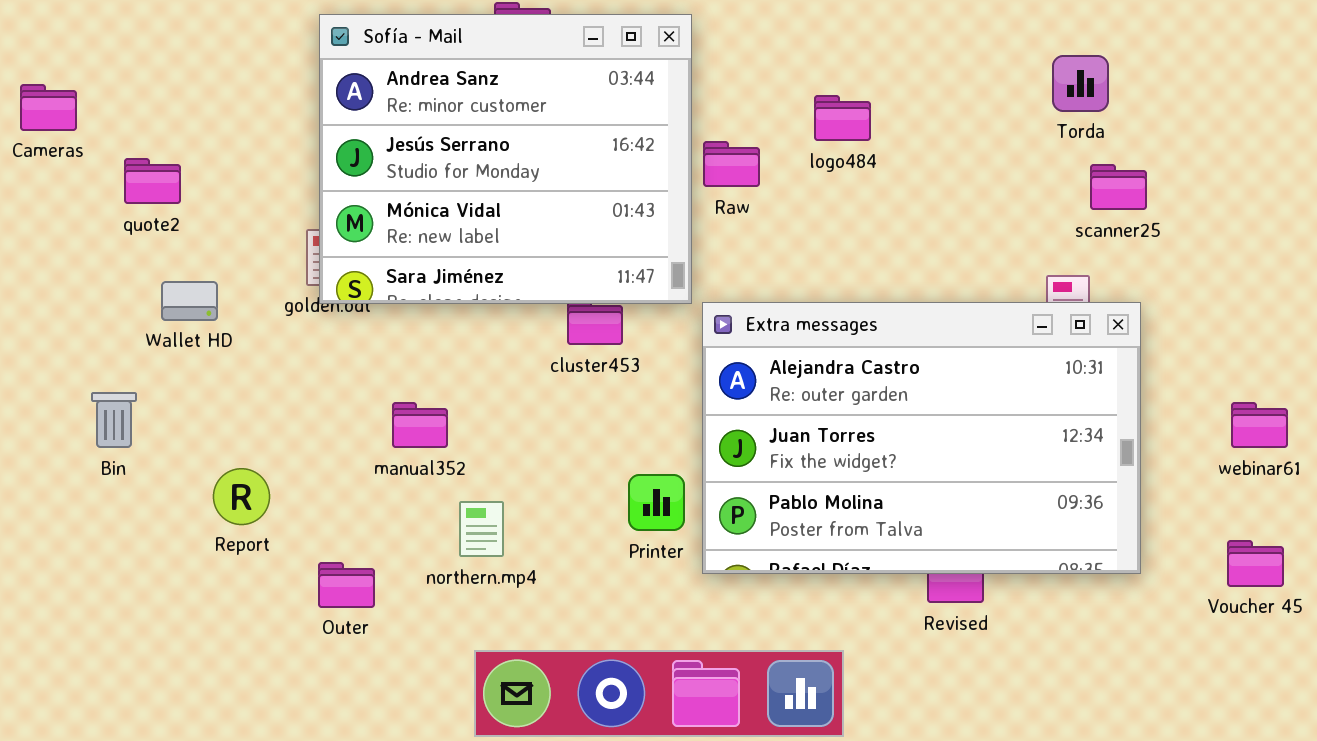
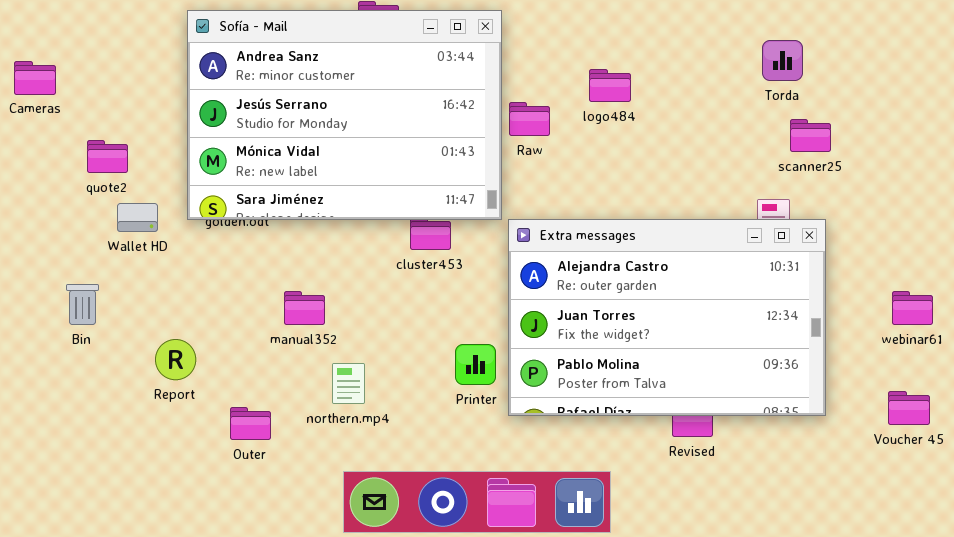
Sofía - Mail: [319,14,692,304] -> [187,10,502,220], resized
quote2: [124,158,181,204] -> [87,140,128,173], moved

